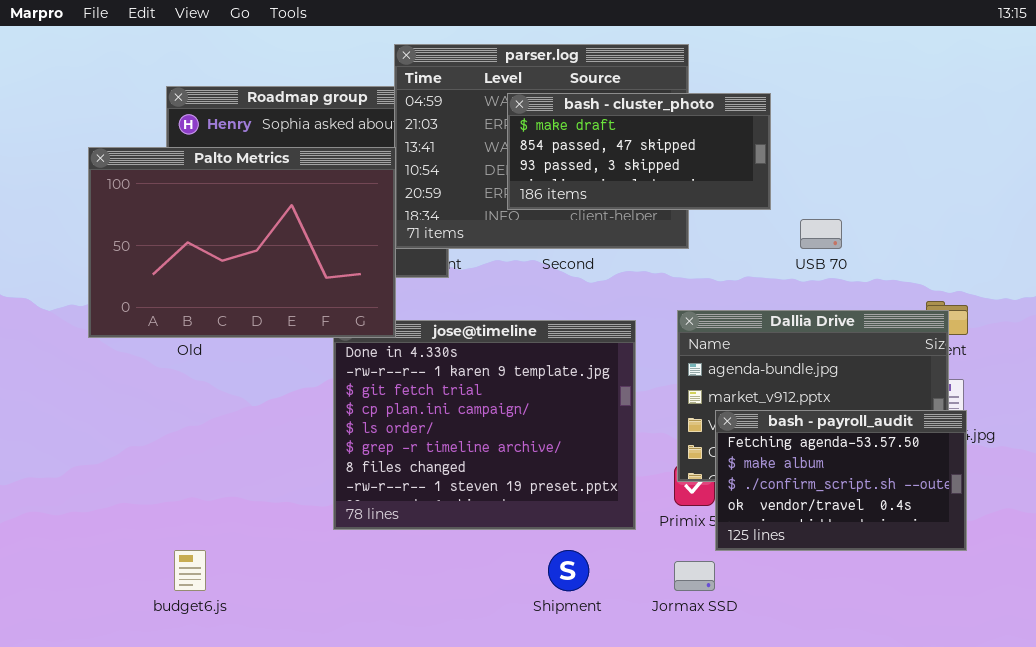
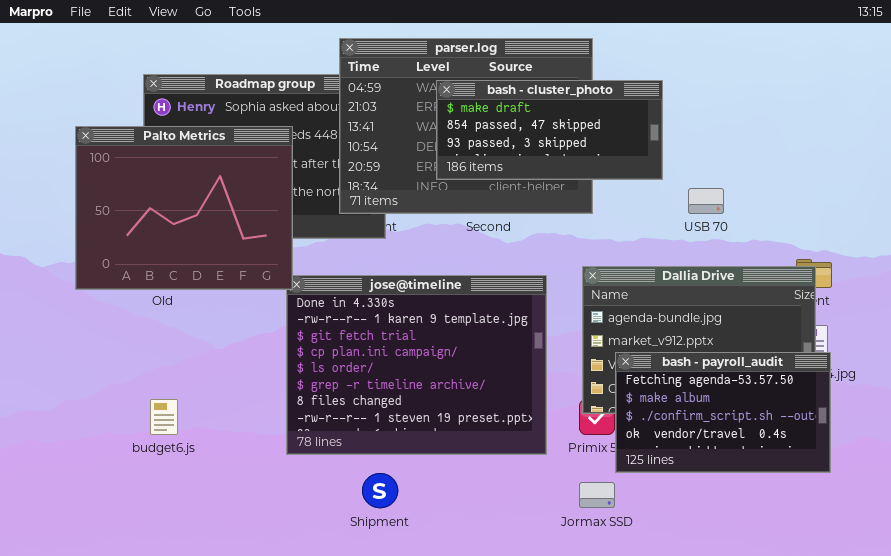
Palto Metrics: [88,147,396,338] -> [75,126,293,290], resized
budget6.js: [174,550,206,591] -> [150,399,178,435], moved
Shipment: [548,550,589,591] -> [362,473,398,508], moved

